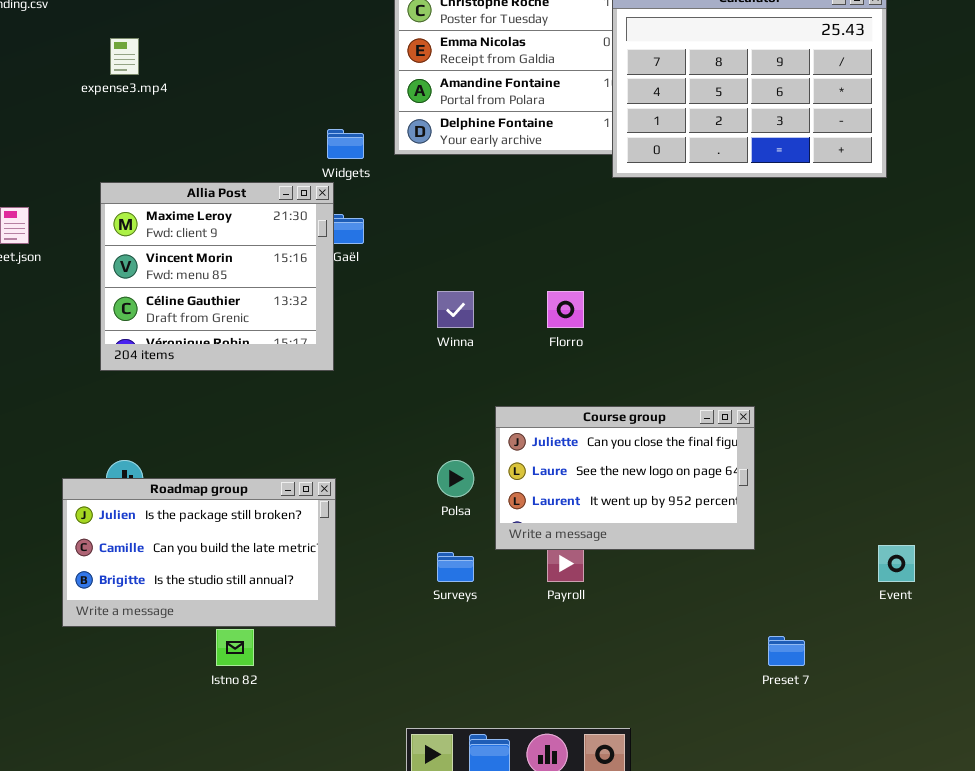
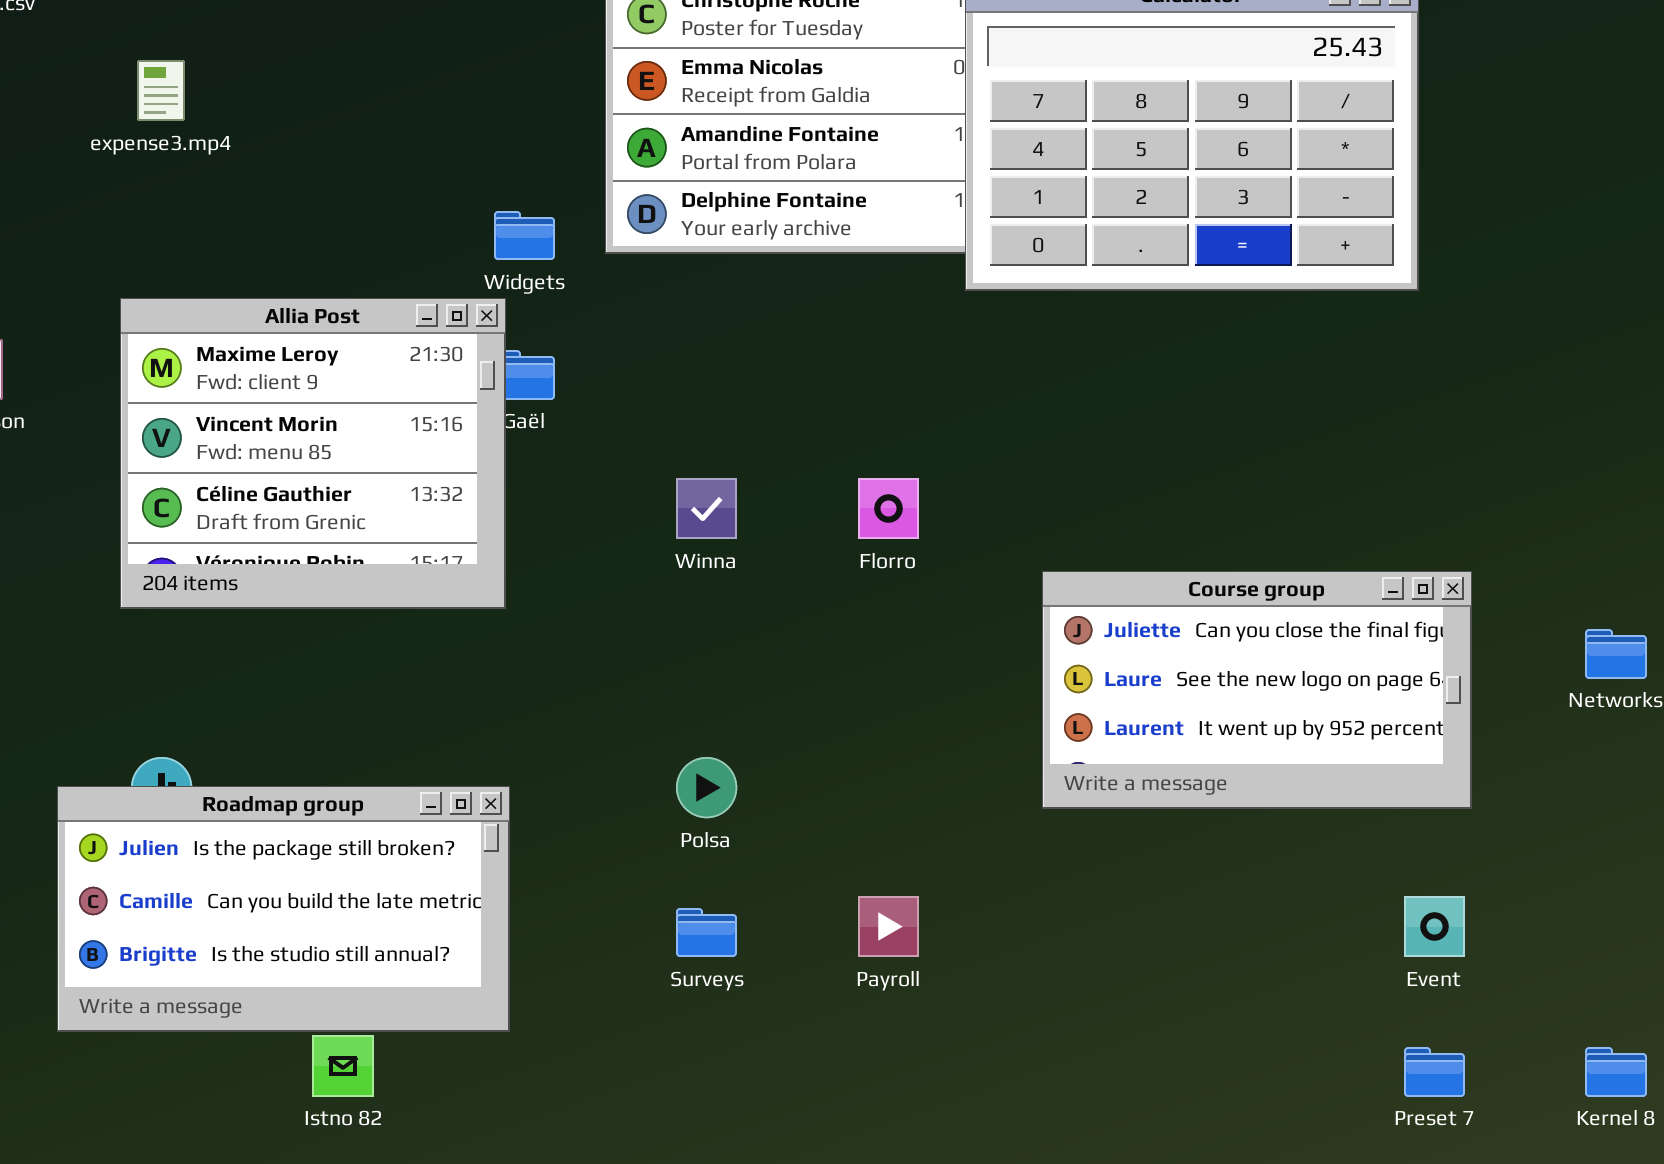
Course group: [495,406,755,550] -> [1042,571,1472,809], moved
Preset 7: [768,636,805,666] -> [1404,1047,1465,1097], moved

